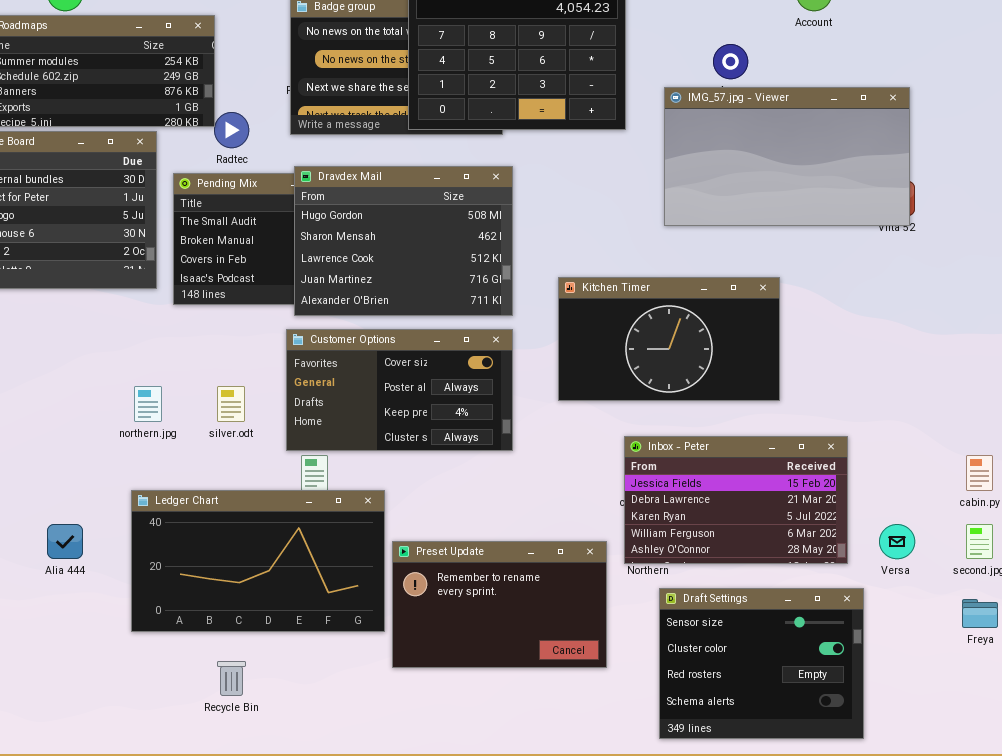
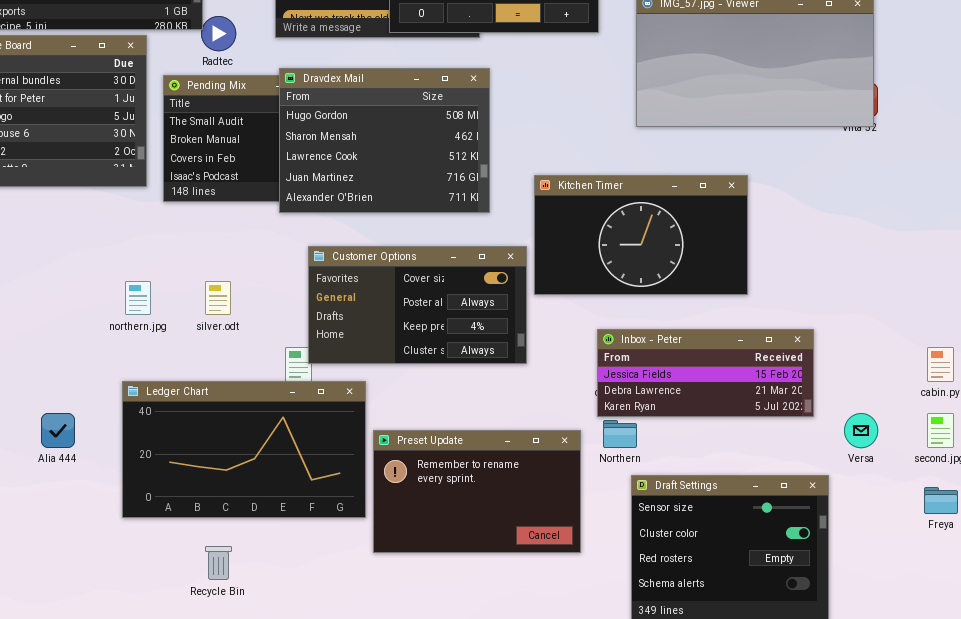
Customer Options: [286,329,513,451] -> [308,246,527,364], moved
Inbox - Peter: [624,436,848,564] -> [597,329,814,417], resized

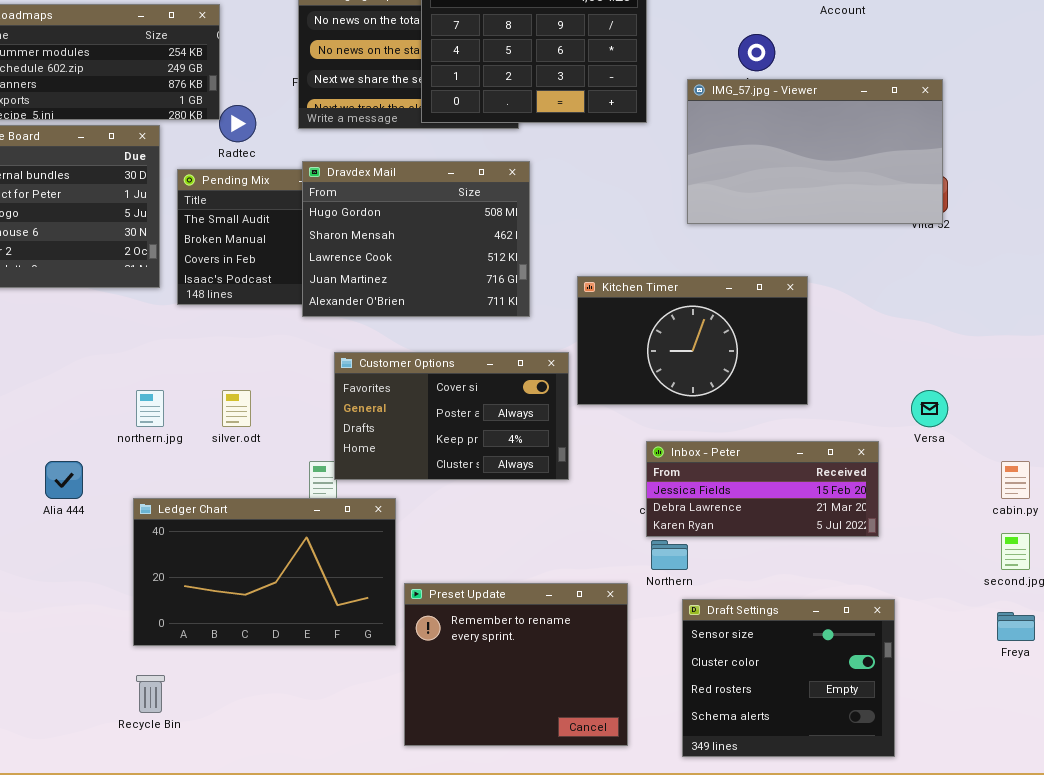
Alia 444: [41,413,75,448] -> [45,461,83,499], moved
Versa: [844,413,878,448] -> [911,390,948,427], moved
Preset Update: [373,430,581,553] -> [404,583,628,746], moved, resized
Recycle Bin: [205,546,232,580] -> [136,675,165,713], moved

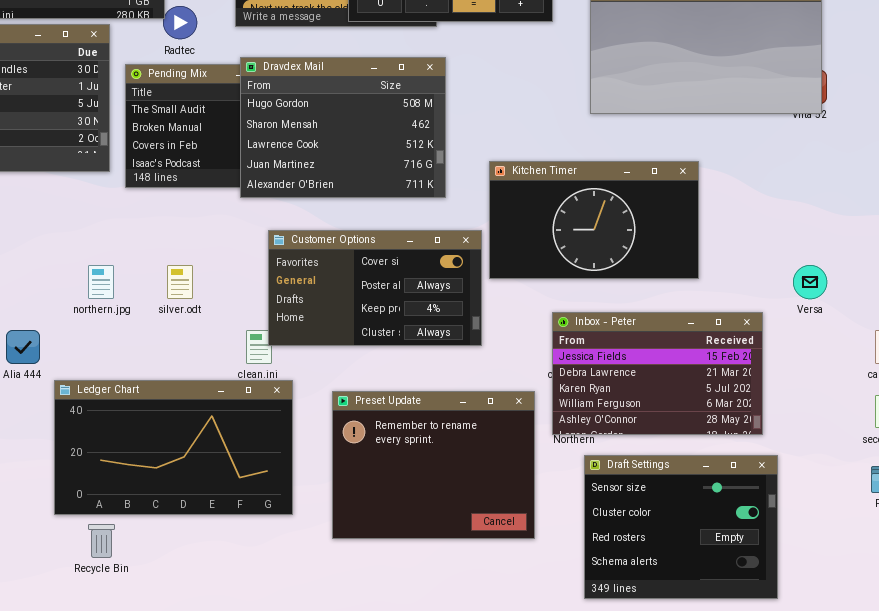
Inbox - Peter: [646,441,879,537] -> [552,312,763,435], resized
Ledger Chart: [133,498,396,646] -> [54,380,293,515], moved
Preset Update: [404,583,628,746] -> [332,391,535,539], moved

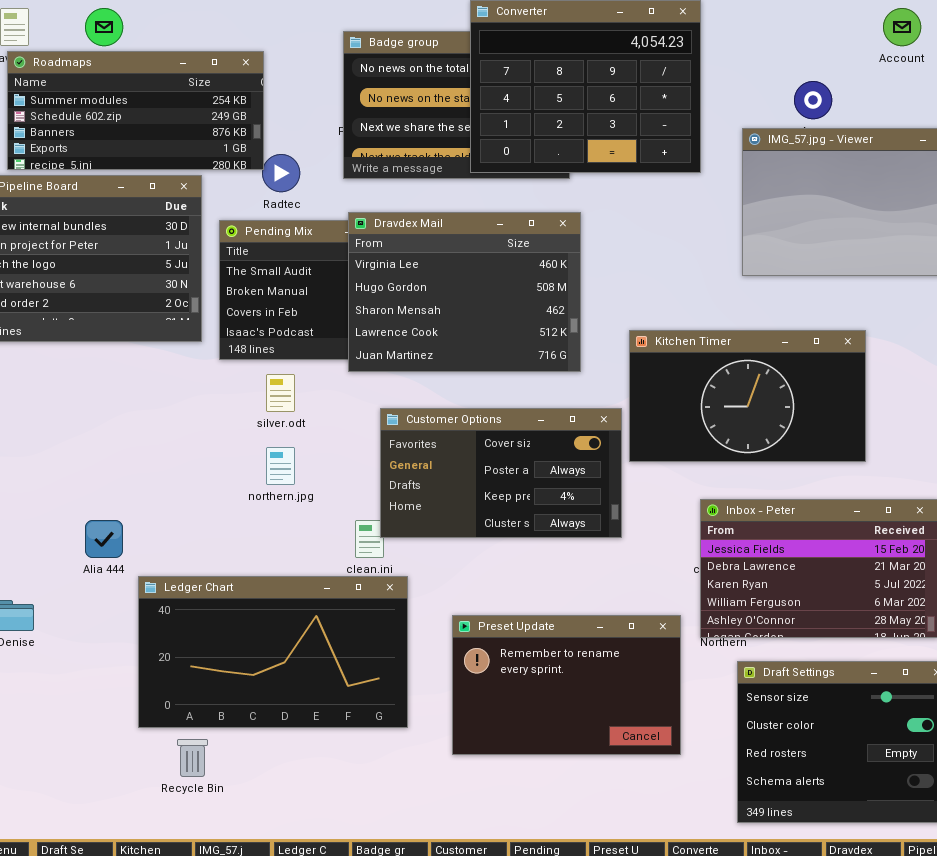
Dravdex Mail: [240,57,446,198] -> [348,212,581,372], scrolled up 1 row
northern.jpg: [88,265,114,299] -> [266,447,295,485], moved
silver.odt: [167,265,193,299] -> [266,374,295,412], moved
Preset Update: [332,391,535,539] -> [452,615,681,755], resized

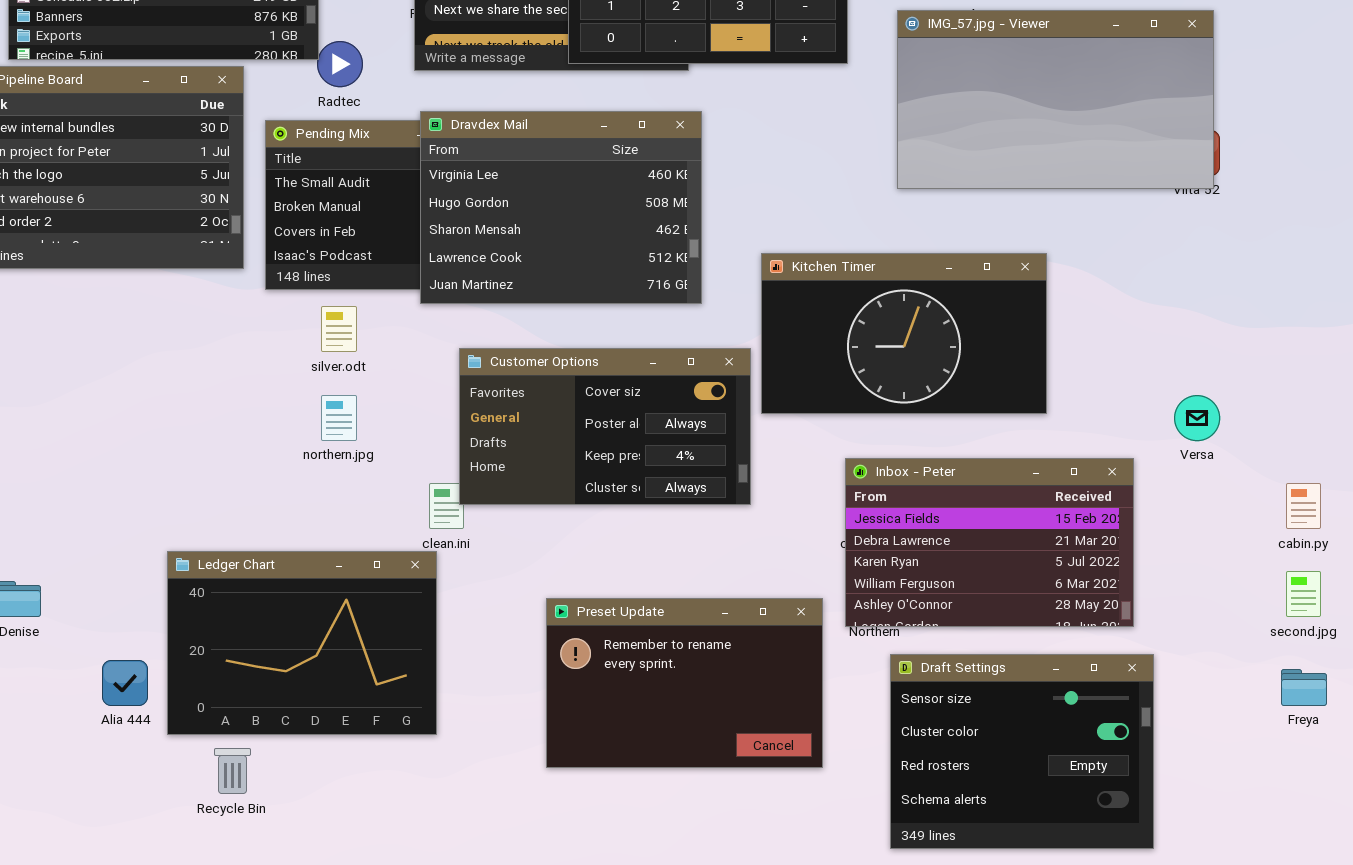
Alia 444: [85,520,123,558] -> [102,660,148,706], moved
Ledger Chart: [138,576,408,728] -> [167,551,437,735], resized

